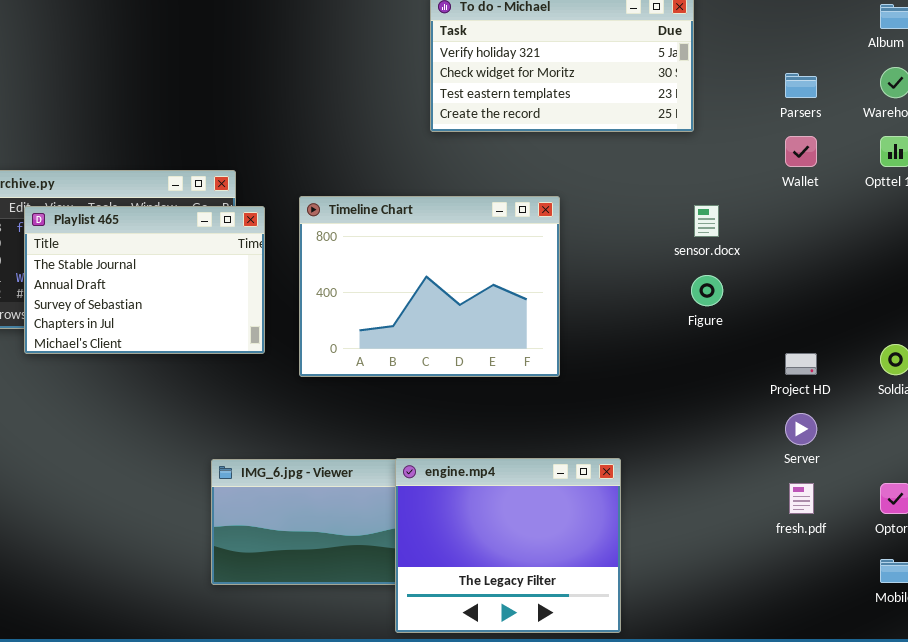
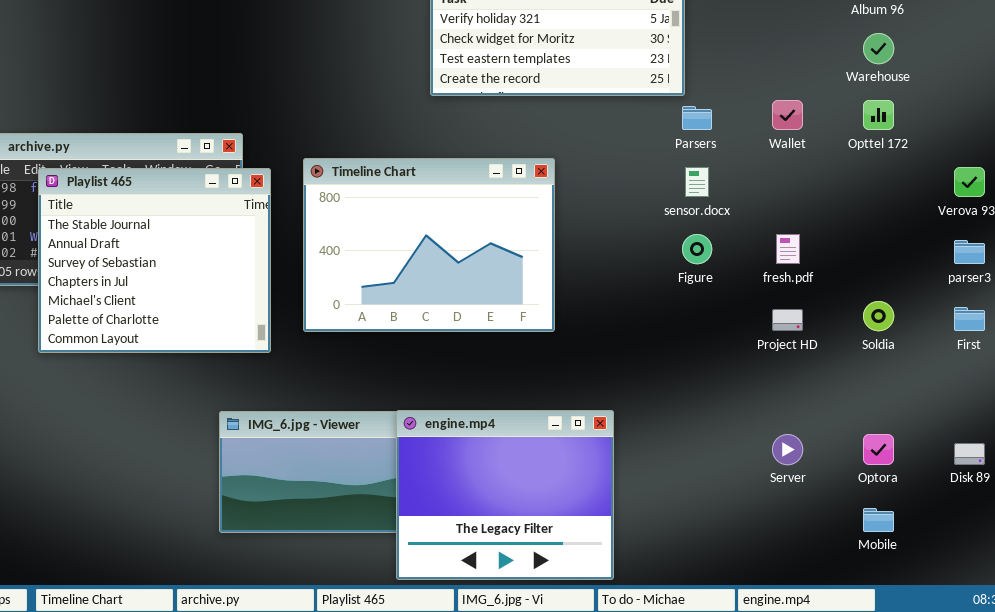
Parsers: [785,73,817,98] -> [682,106,712,130], moved
Playlist 465: [24,206,265,354] -> [38,168,271,353], resized
Server: [785,413,817,445] -> [772,434,803,465], moved
fresh.pdf: [789,483,814,514] -> [776,234,800,264], moved

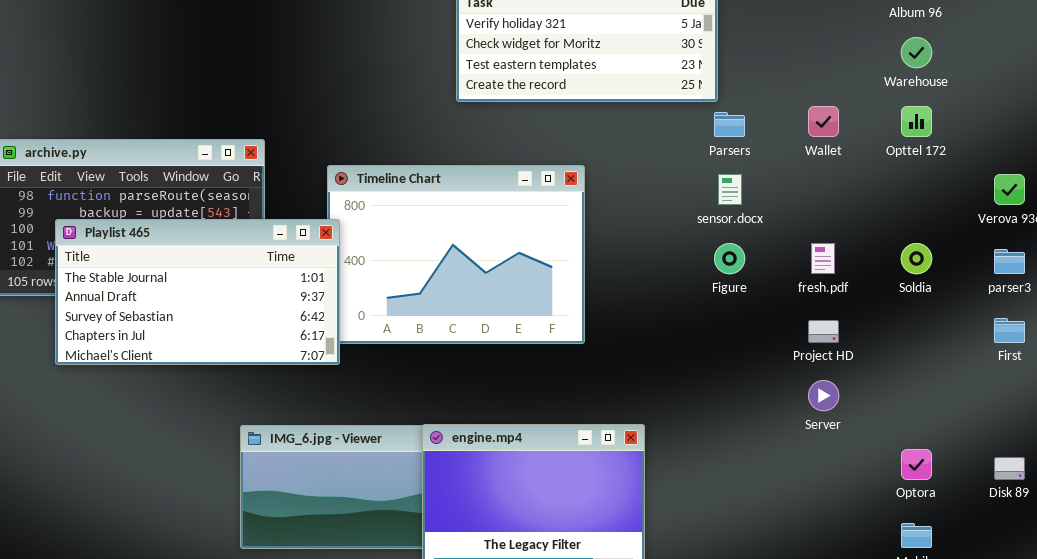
Playlist 465: [38,168,271,353] -> [55,219,340,365], resized
Soldia: [863,301,894,331] -> [901,243,932,274], moved
Server: [772,434,803,465] -> [808,380,839,411], moved

